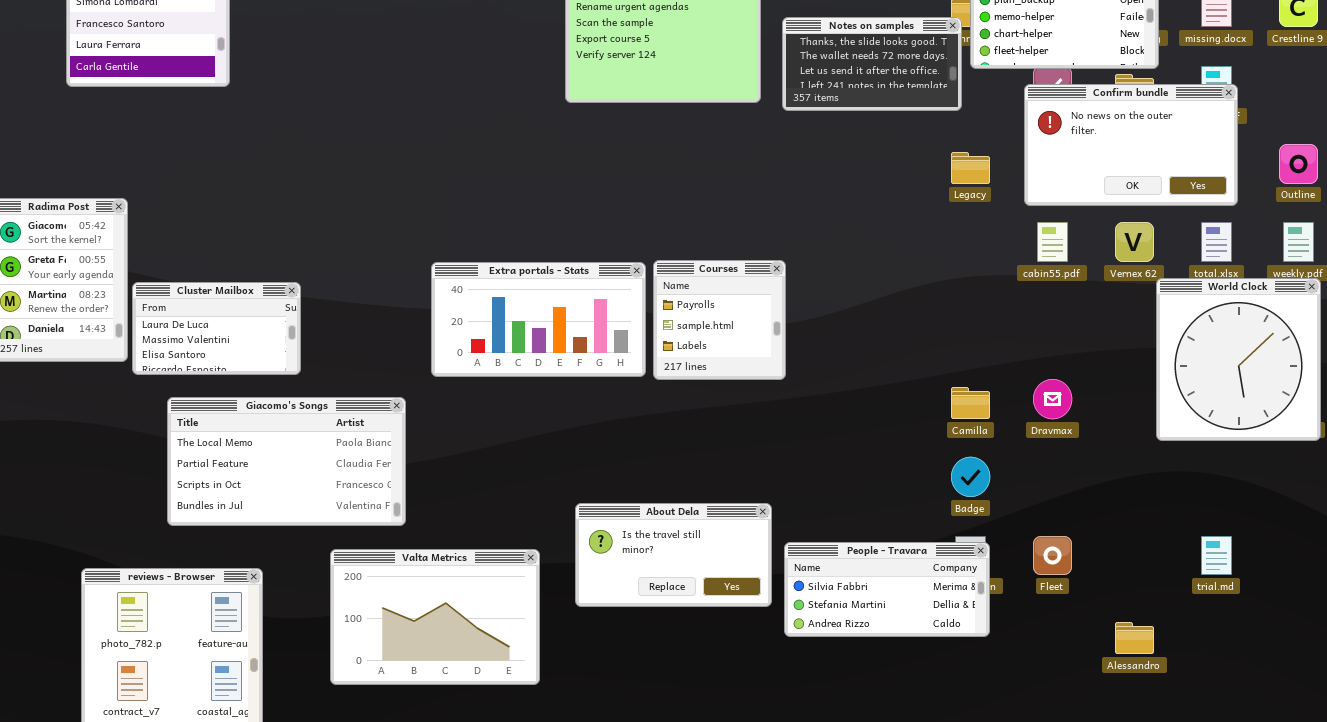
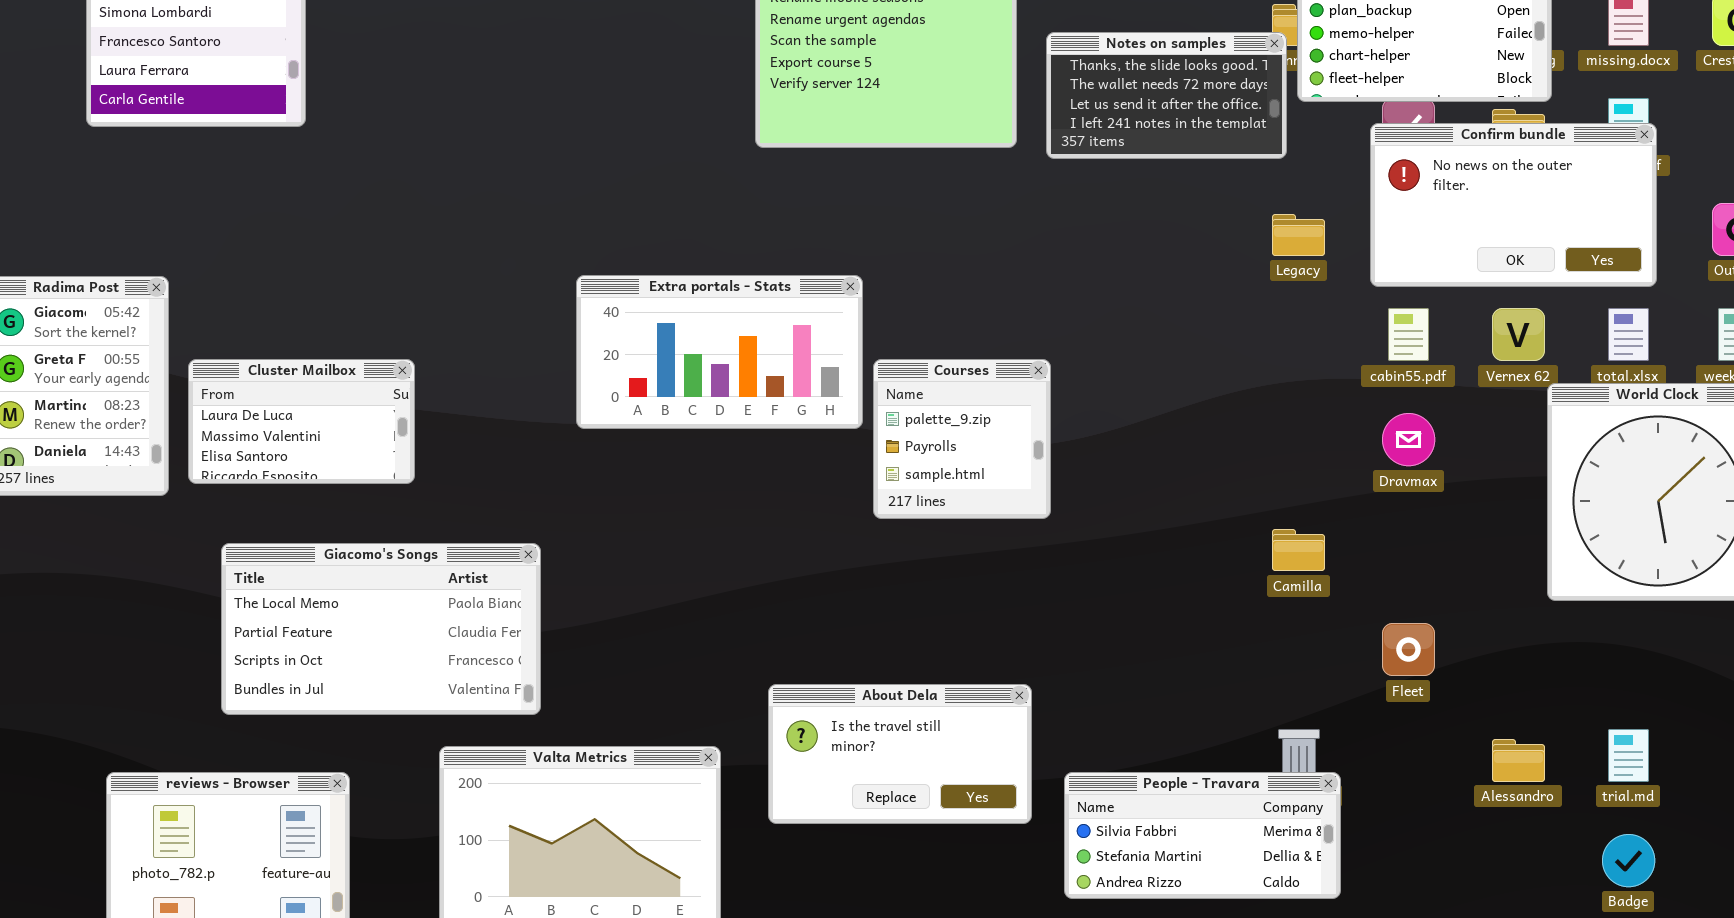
Courses: [653,260,786,380] -> [873,359,1051,519], scrolled up 1 row
Extra portals - Stats: [431,262,646,377] -> [576,275,863,429], moved
Cluster Mailbox: [132,282,301,375] -> [188,359,415,484], moved
Dravmax: [1033,379,1072,419] -> [1382,413,1435,466], moved
Badge: [951,457,990,497] -> [1602,834,1655,887], moved
Fleet: [1033,536,1072,575] -> [1382,623,1435,676], moved
People - Travara: [784,542,990,637] -> [1064,772,1341,899], moved
Alessandro: [1115,622,1154,654] -> [1492,739,1545,782], moved

